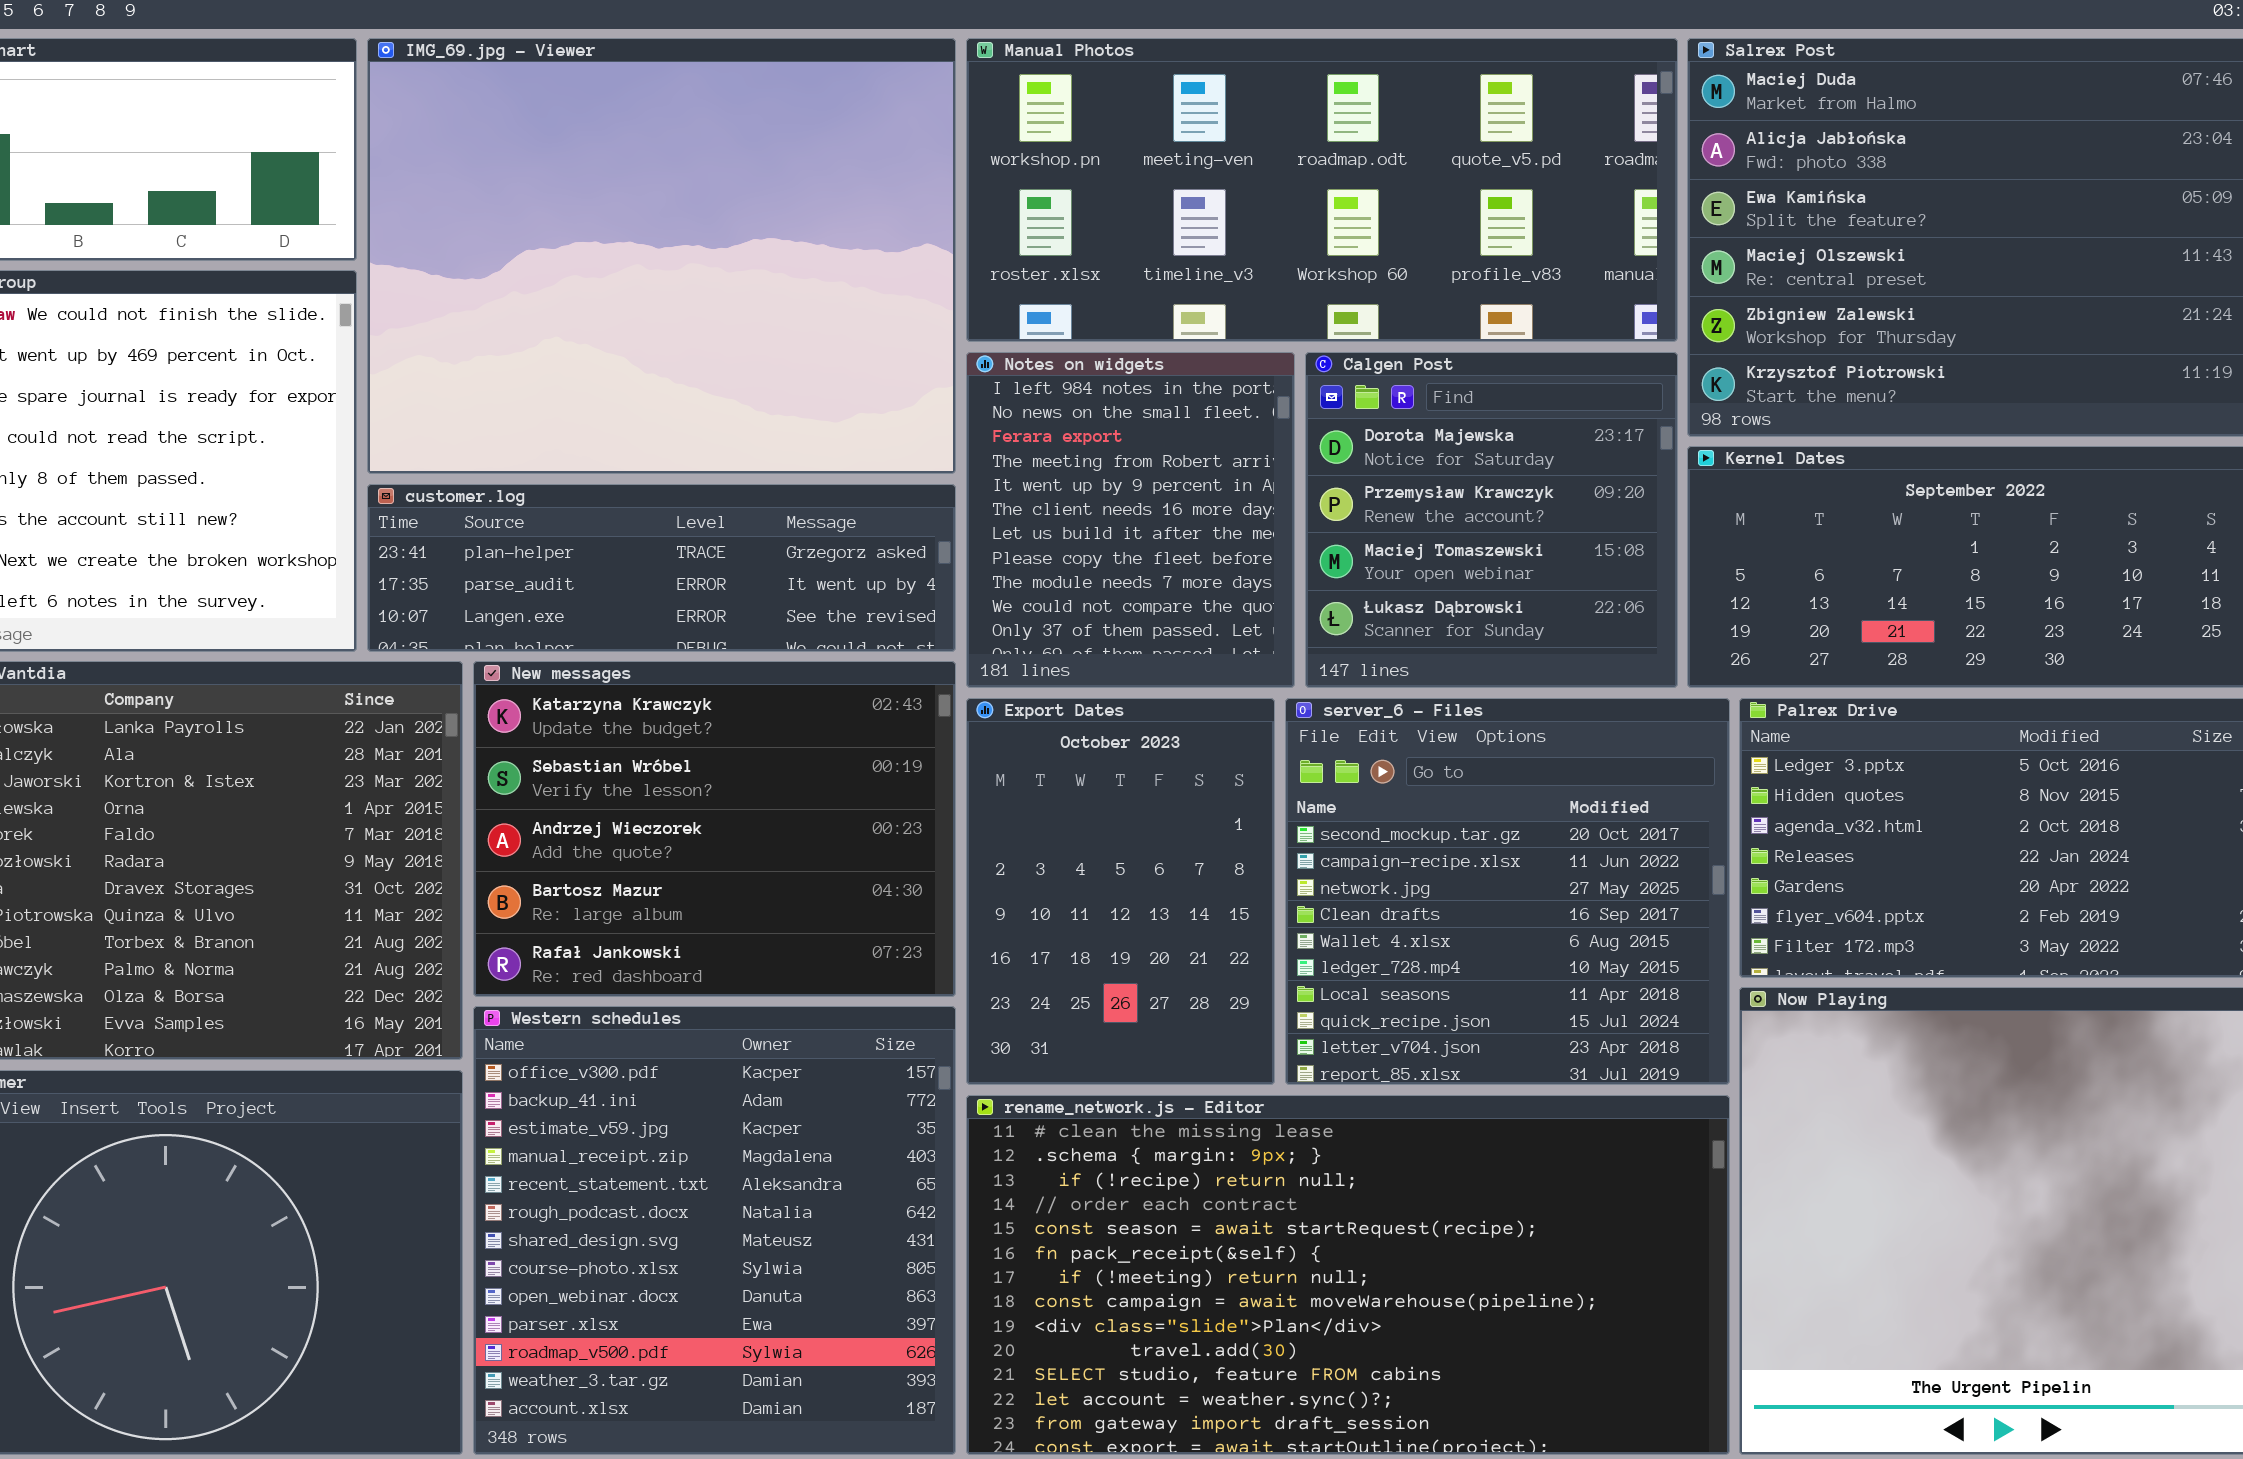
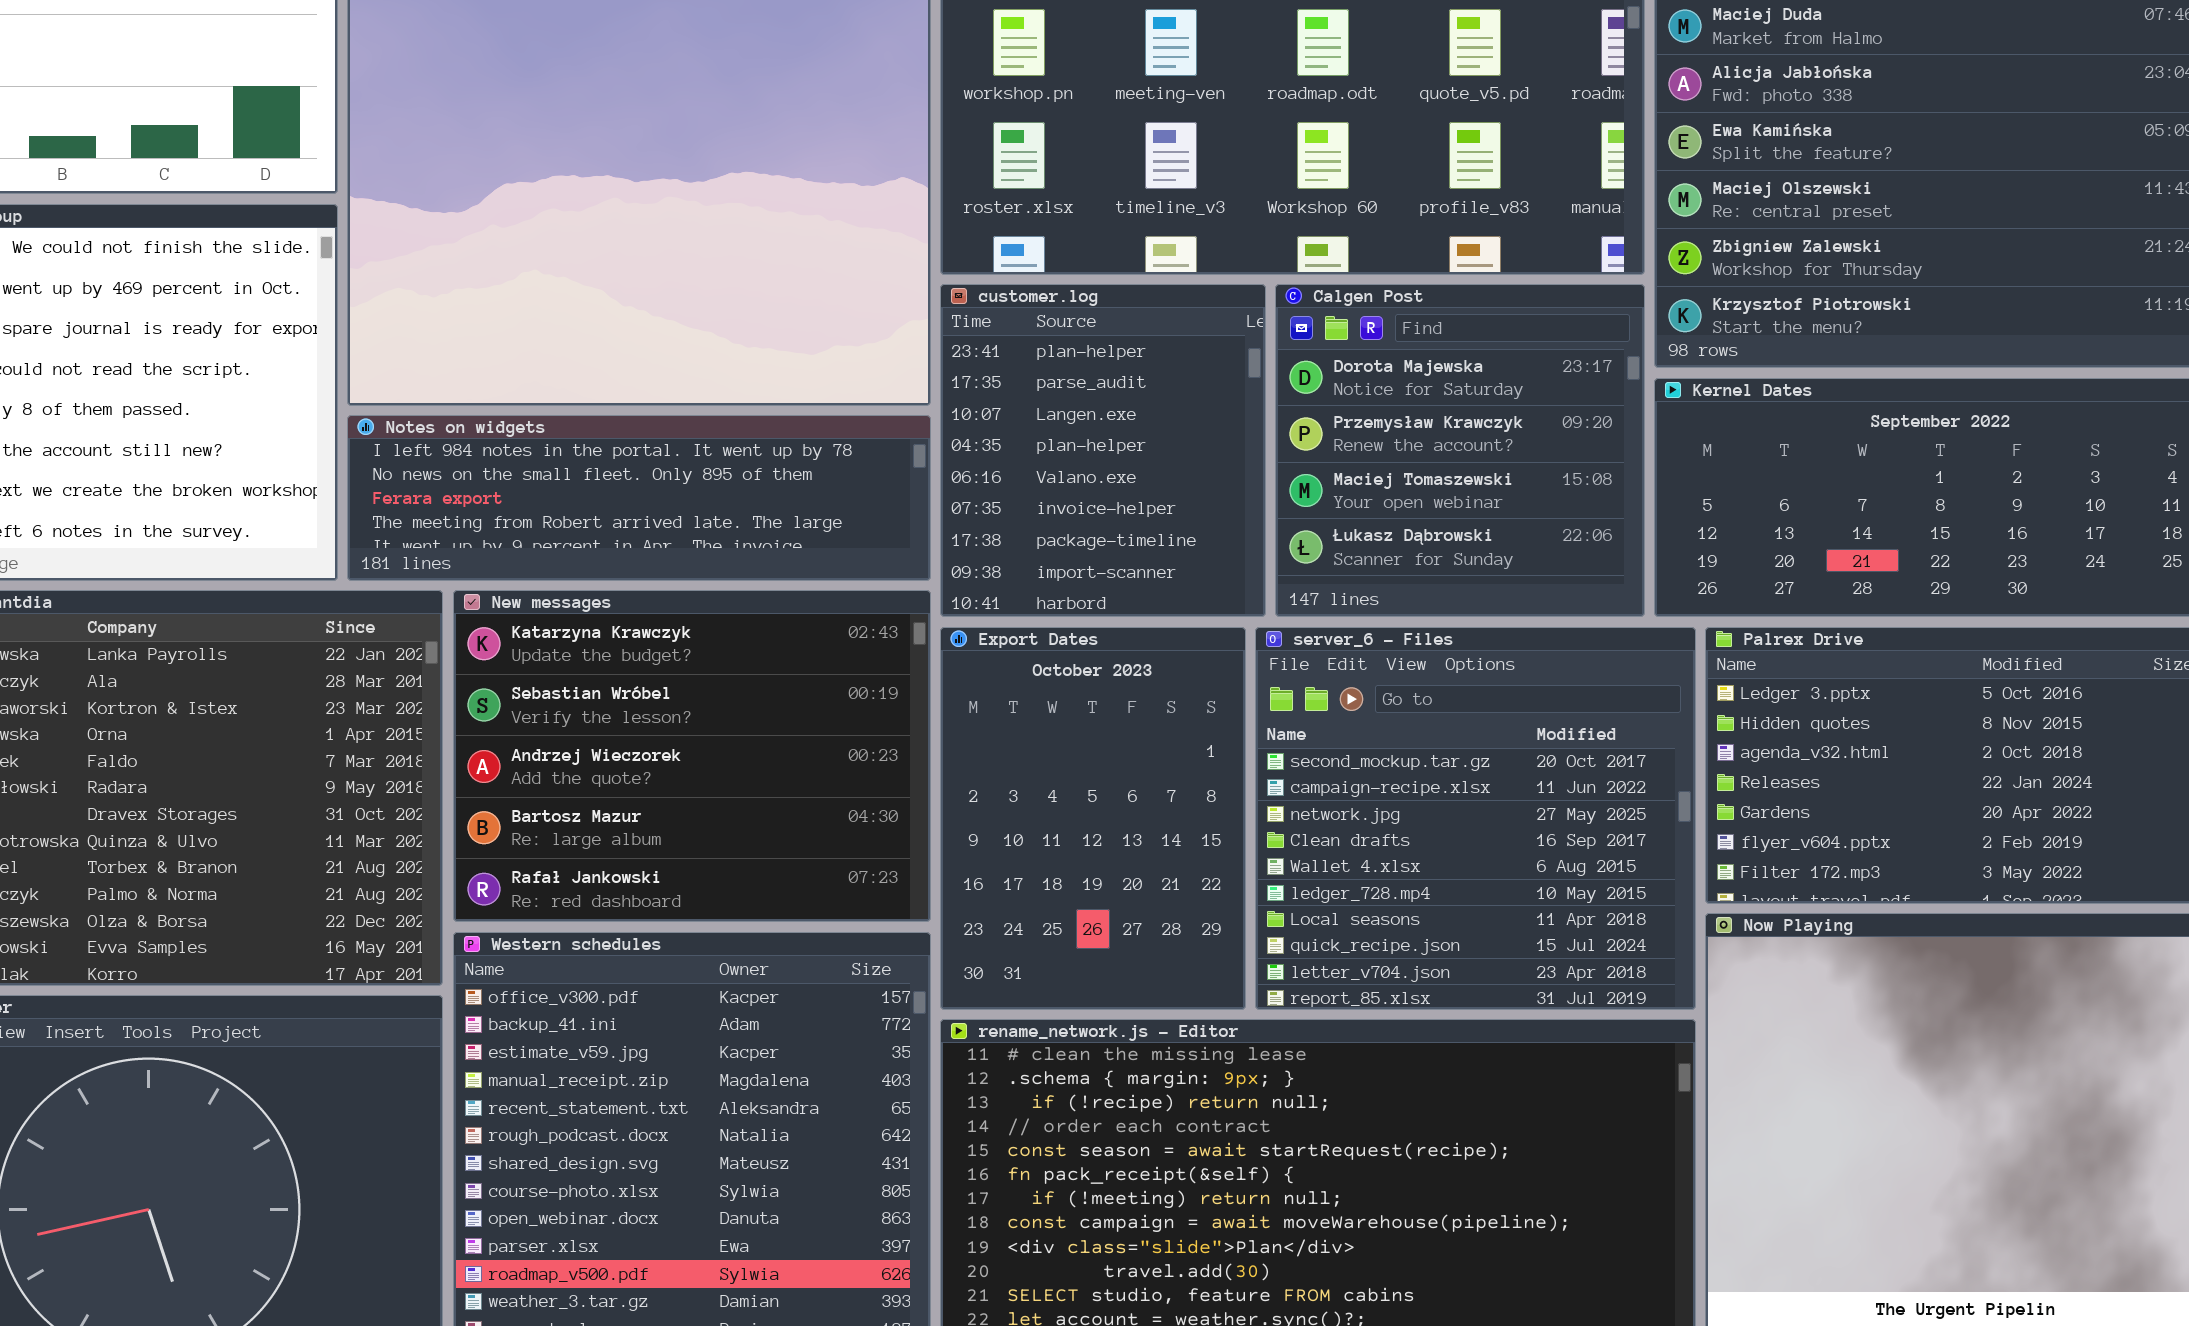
Notes on widgets: [966,352,1295,688] -> [347,415,931,581], moved, resized
customer.log: [367,484,956,652] -> [940,284,1266,617], moved, resized

